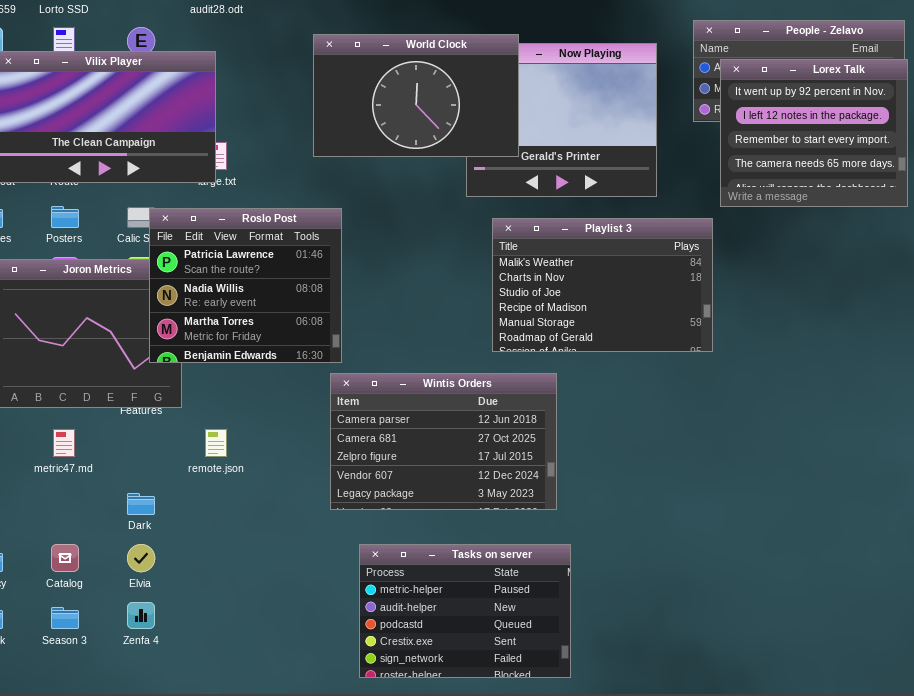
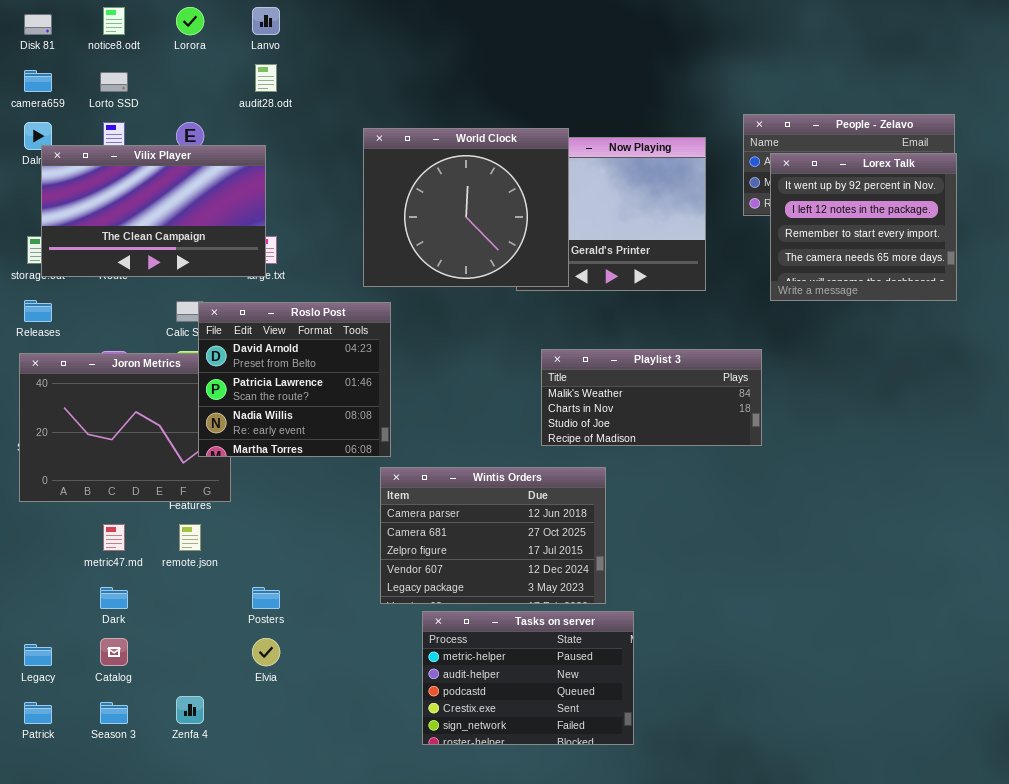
World Clock: [313,34,519,157] -> [363,128,569,287], resized
Posters: [51,206,79,228] -> [252,587,280,609], moved
Roslo Post: [149,208,342,363] -> [198,302,391,457], scrolled up 1 row
Playlist 3: [492,218,713,352] -> [541,349,762,446], resized
remote.json: [205,429,227,457] -> [179,524,201,551], moved
Dark: [127,493,155,515] -> [100,587,128,609], moved
Elvia: [127,544,155,572] -> [252,638,280,666], moved
Tasks on server: [359,544,571,678] -> [422,611,634,745], moved

